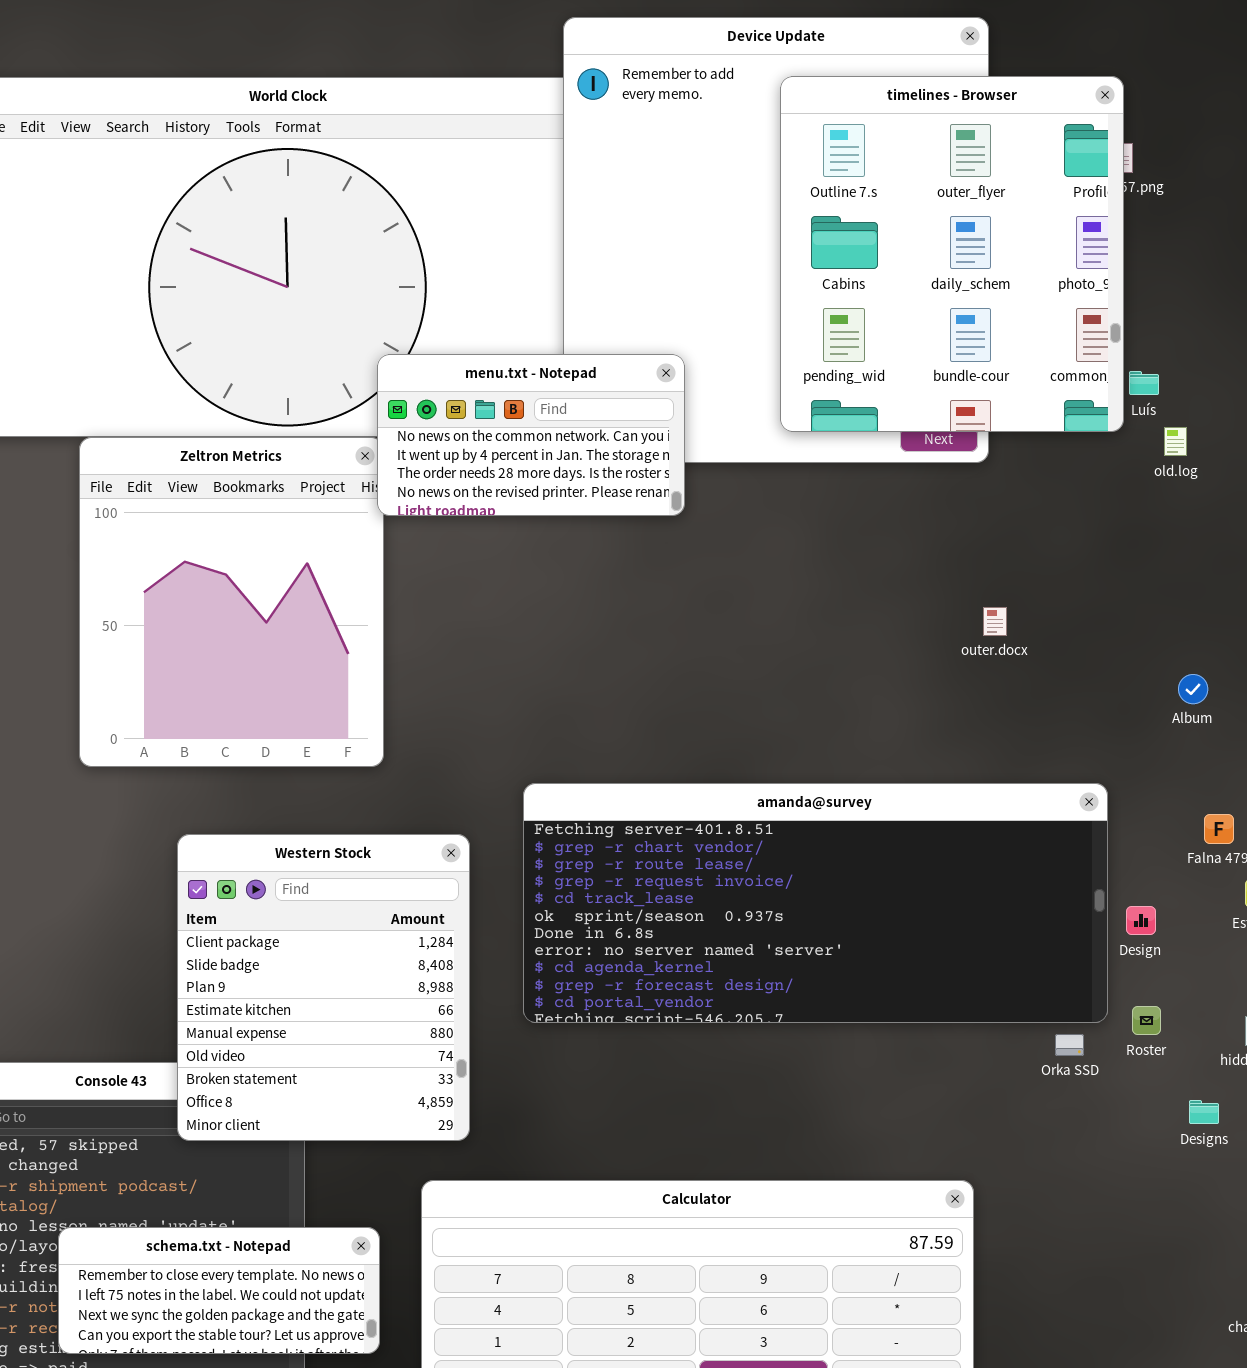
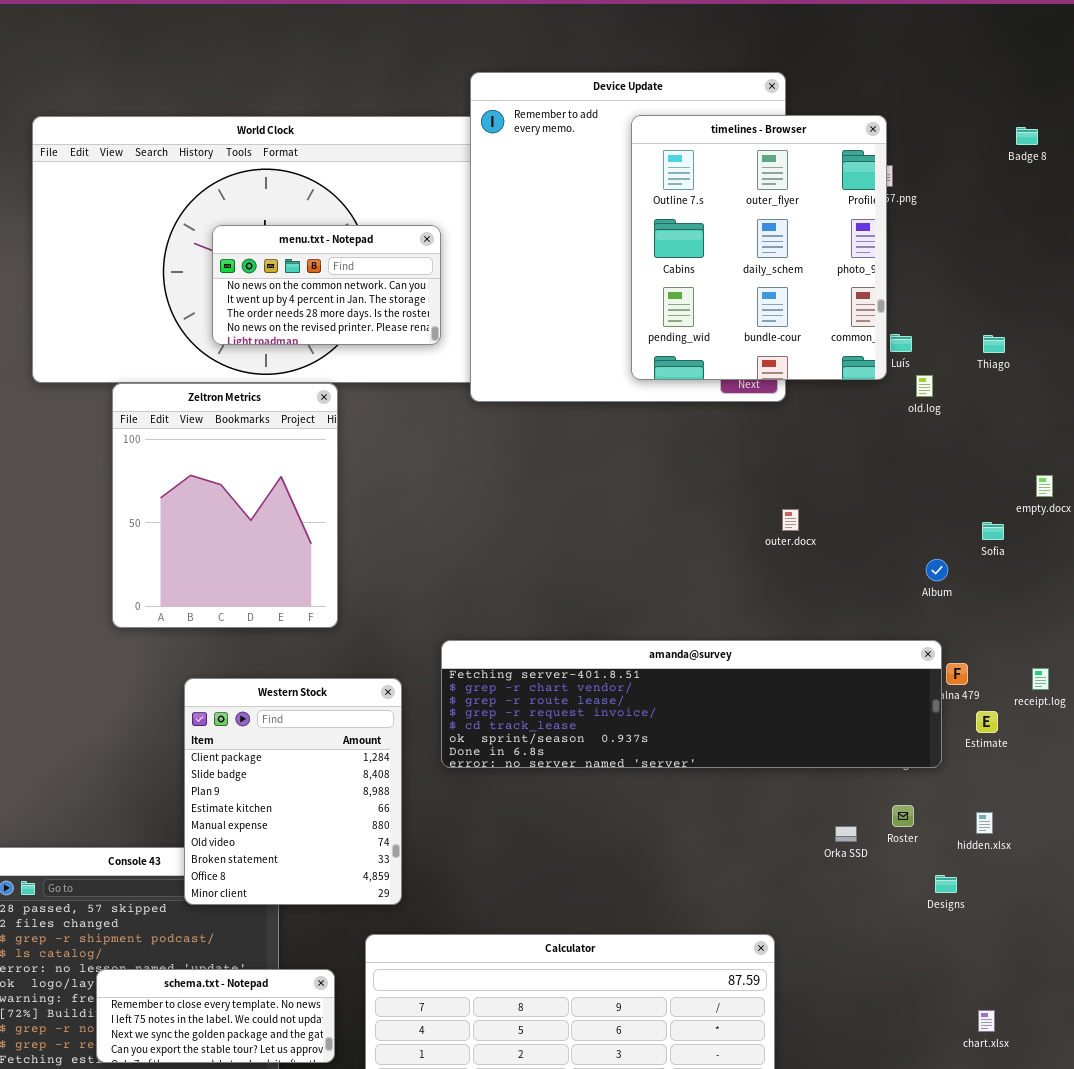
menu.txt - Notepad: [377,354,685,516] -> [212,225,441,345], moved
amanda@survey: [523,783,1108,1023] -> [441,640,942,768], resized

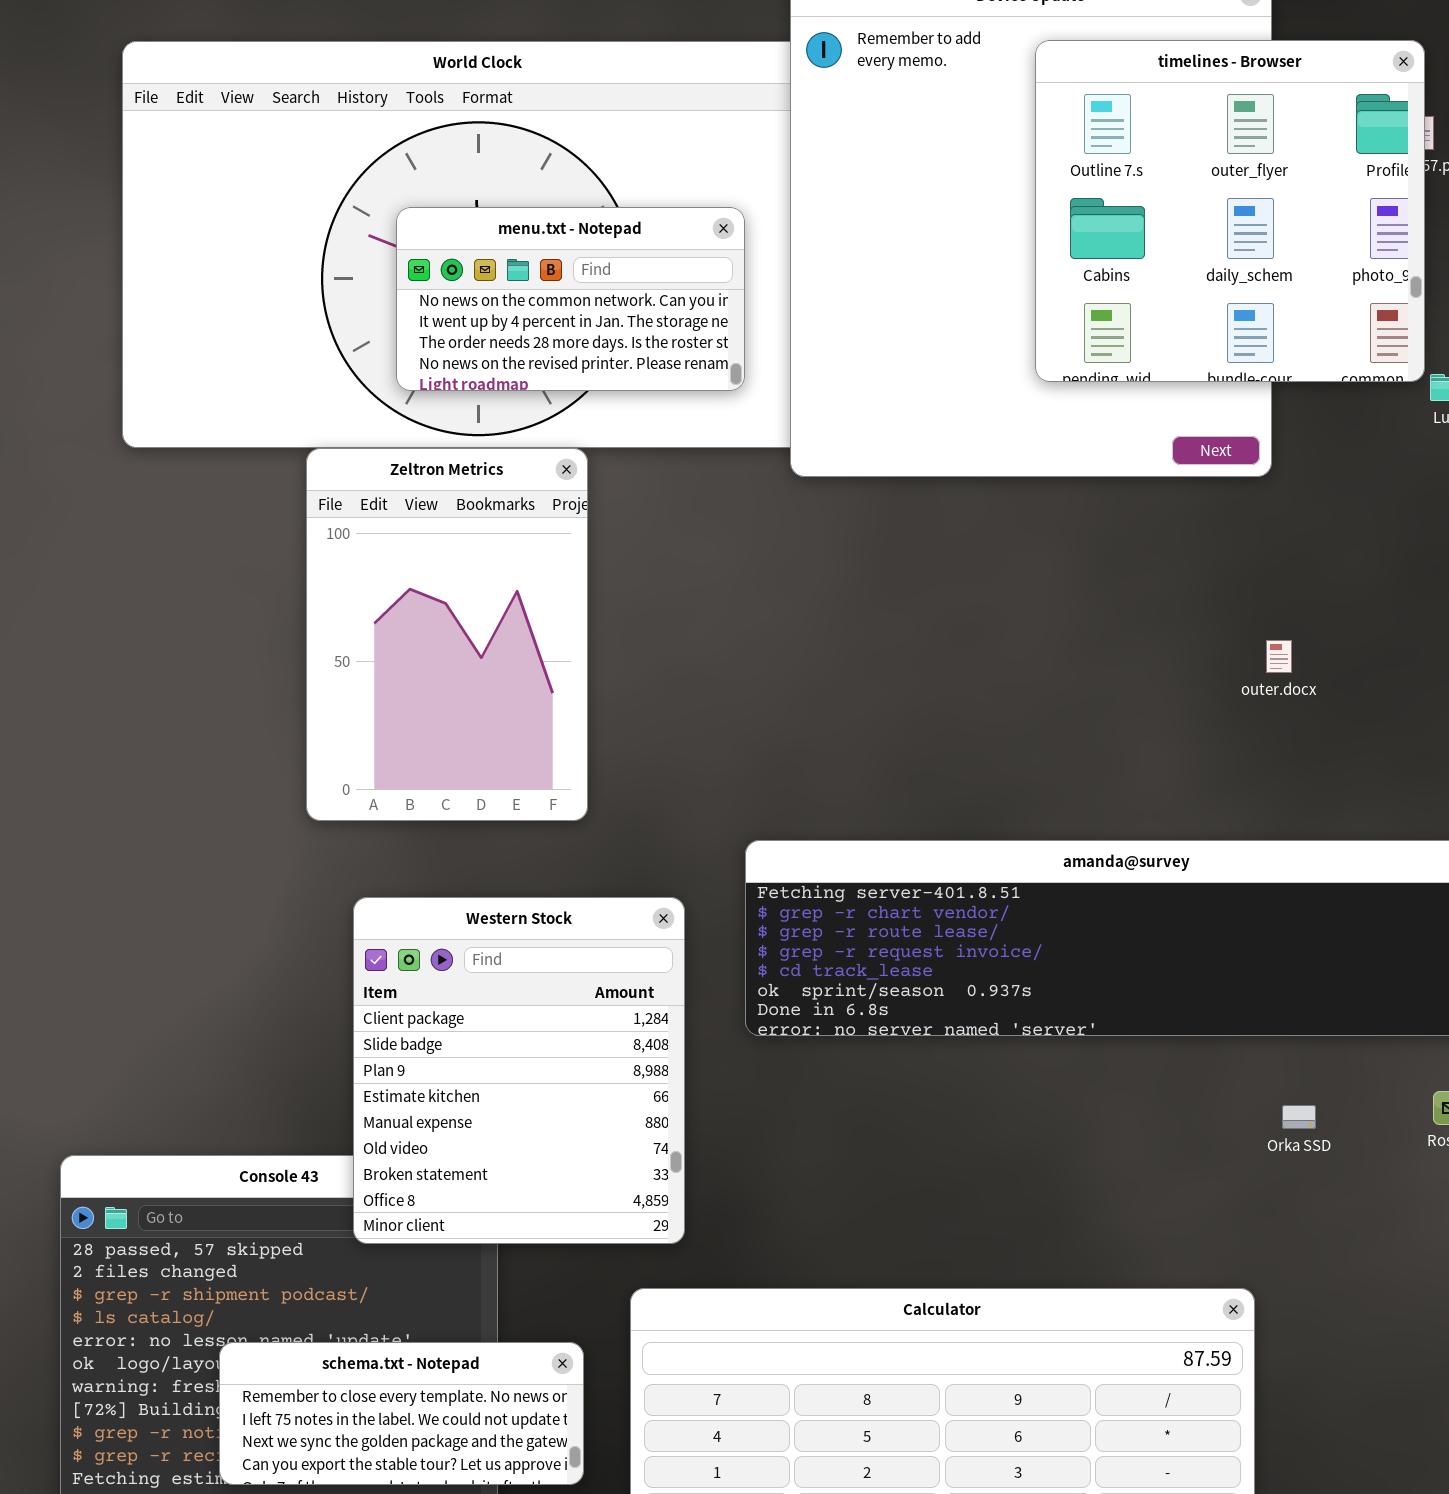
timelines - Browser: [631,115,887,380] -> [1035,40,1425,382], resized
Zeltron Metrics: [112,383,338,628] -> [306,448,588,821], resized
Orka SSD: [835,826,857,842] -> [1282,1105,1316,1129], moved

